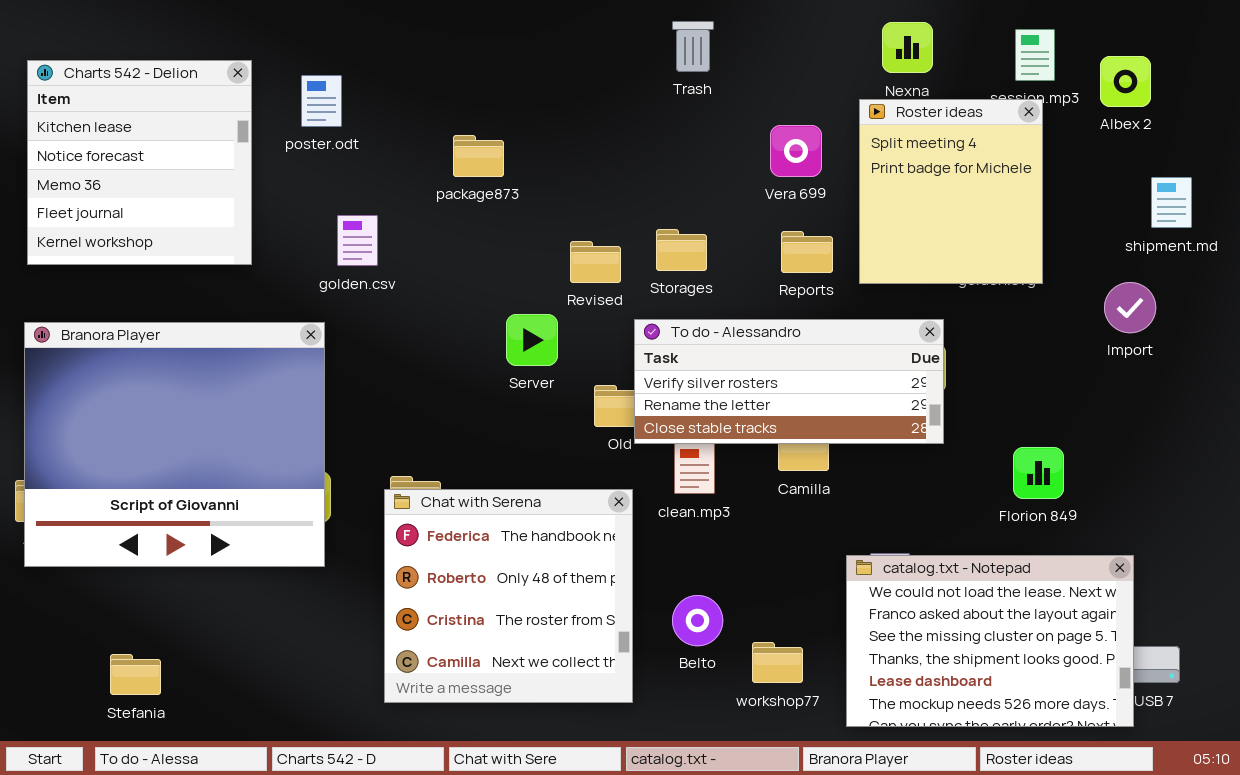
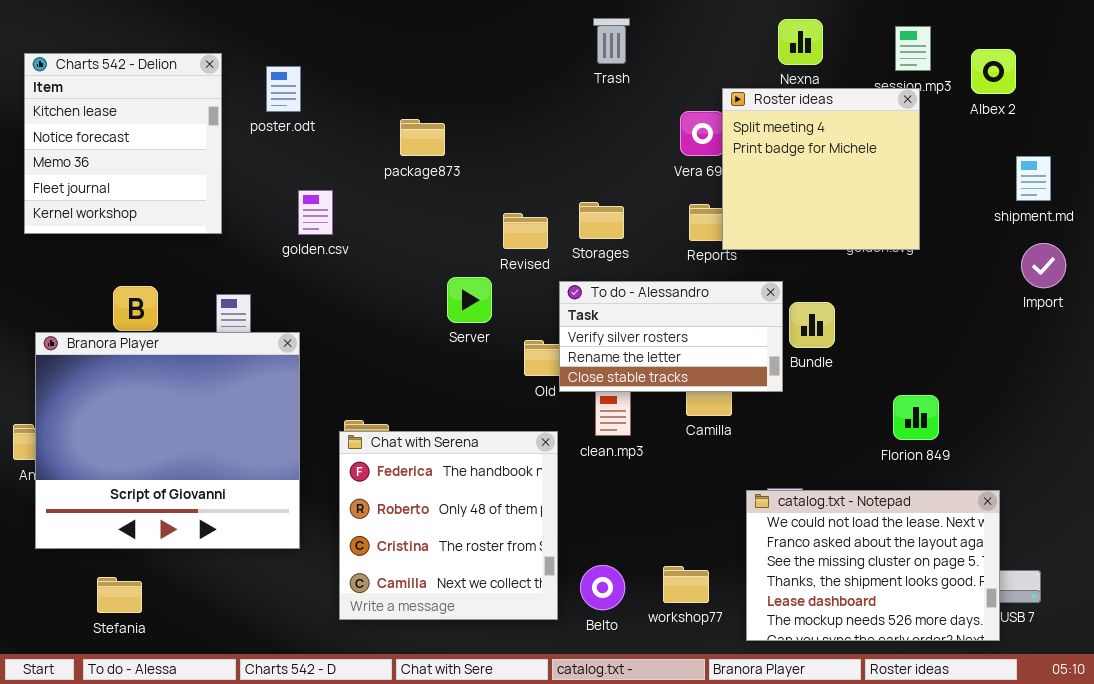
Roster ideas: [859,99,1043,284] -> [722,88,920,250], resized
Import: [1104,282,1156,333] -> [1021,243,1066,288], moved
To do - Alessandro: [634,319,944,444] -> [559,281,783,392], resized
Branora Player: [24,322,325,567] -> [35,332,300,549], moved
Belto: [672,595,723,646] -> [580,565,625,610], moved

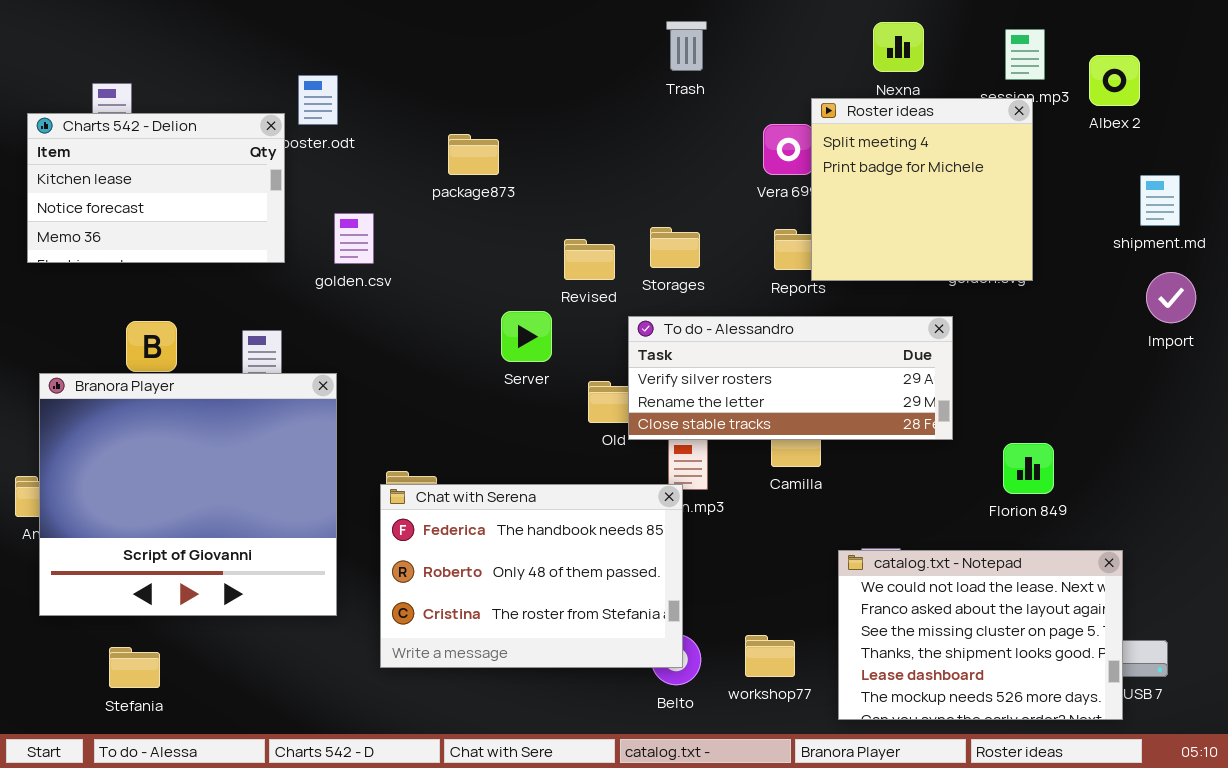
Charts 542 - Delion: [24,53,222,234] -> [27,113,285,263], resized
To do - Alessandro: [559,281,783,392] -> [628,316,953,440], resized
Chat with Serena: [339,431,558,620] -> [380,484,683,668], resized

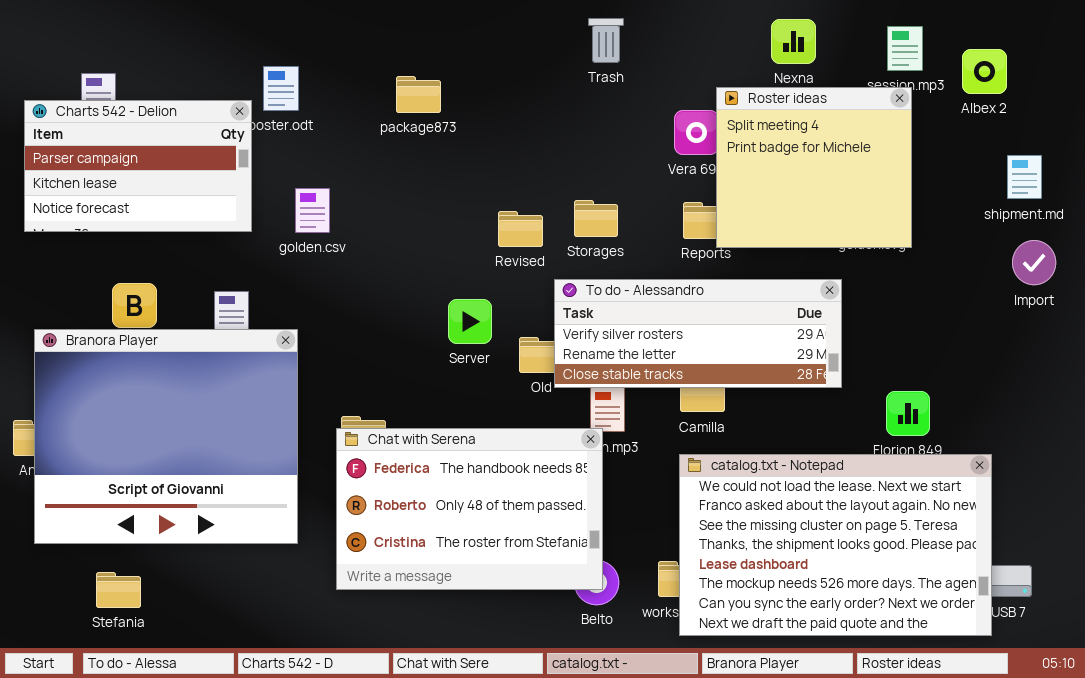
Charts 542 - Delion: [27,113,285,263] -> [24,100,252,232], scrolled up 1 row
package873: [448,134,499,175] -> [396,76,441,113], moved
Server: [501,311,552,362] -> [448,299,492,344], moved
catalog.txt - Notepad: [838,550,1123,720] -> [679,454,992,636], resized

